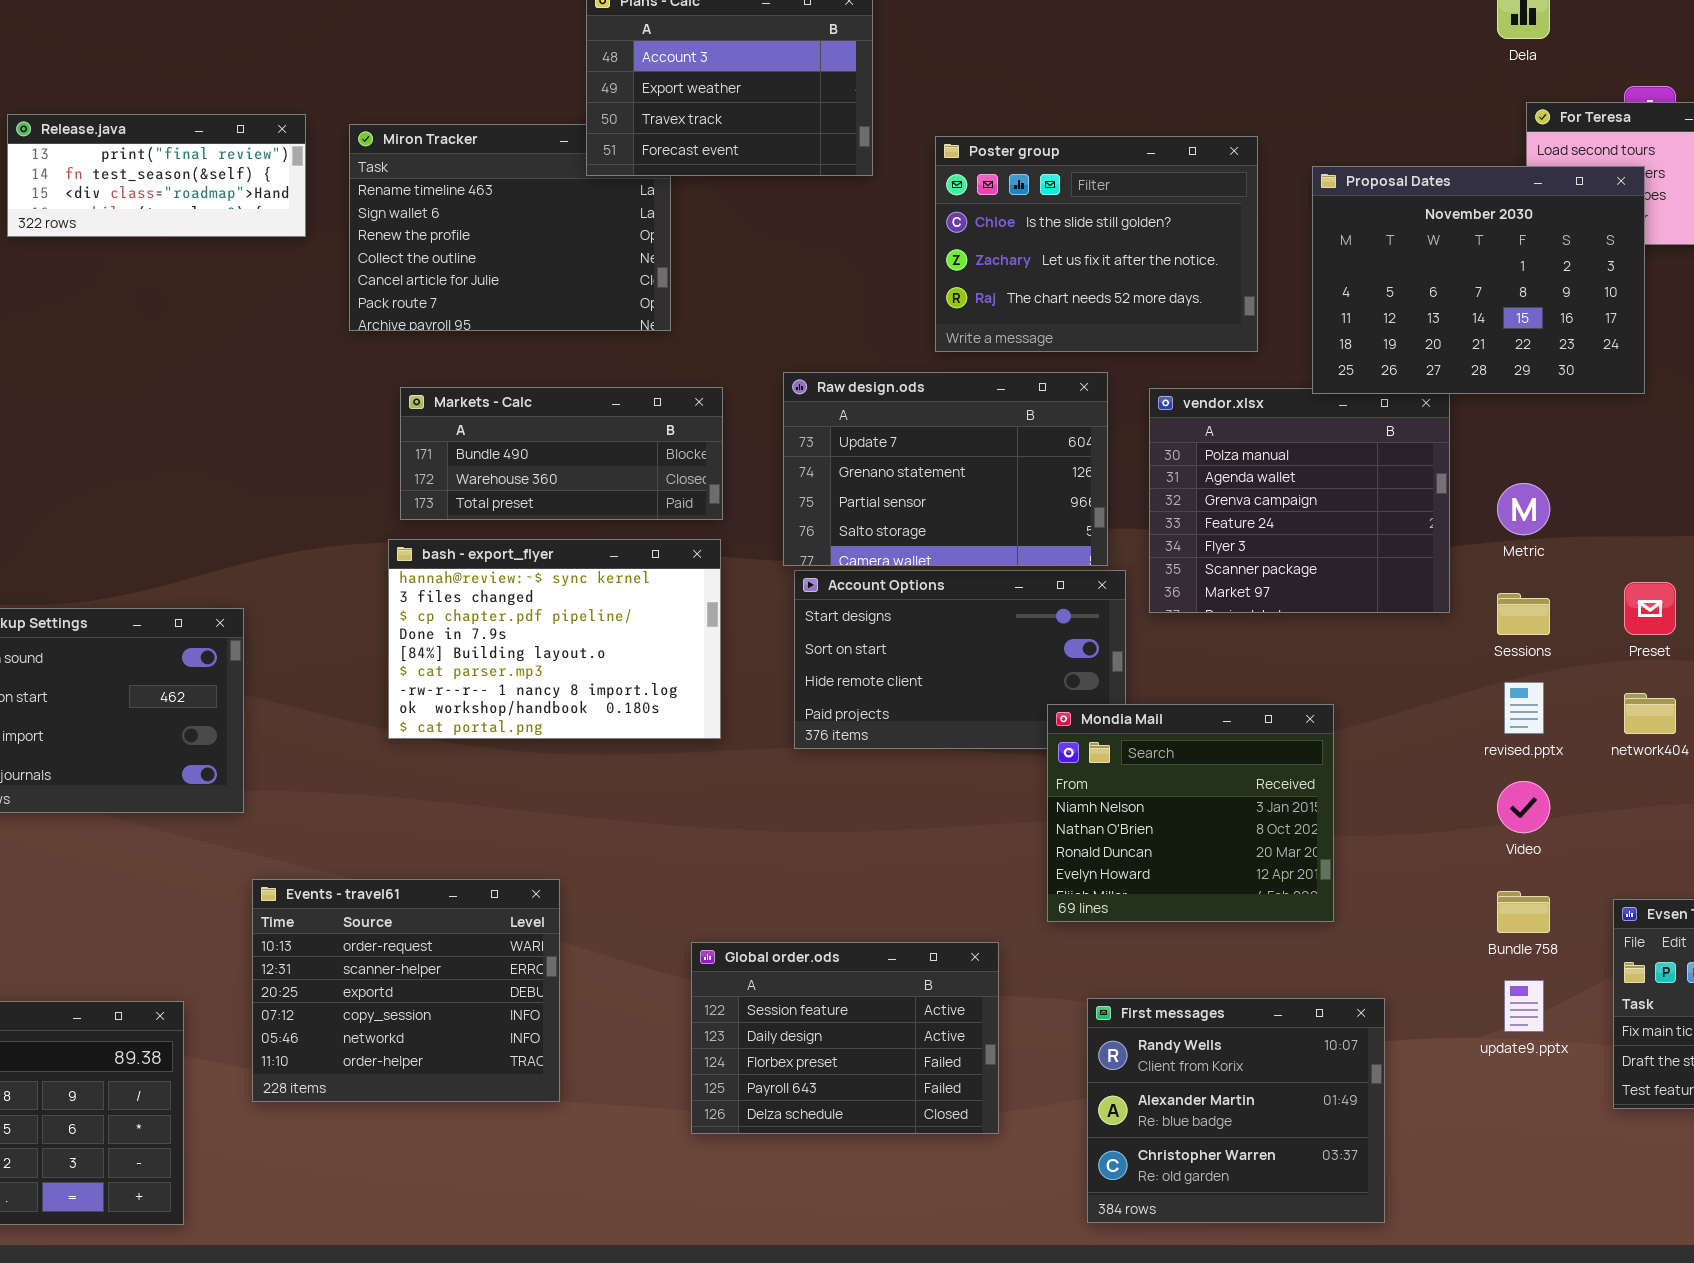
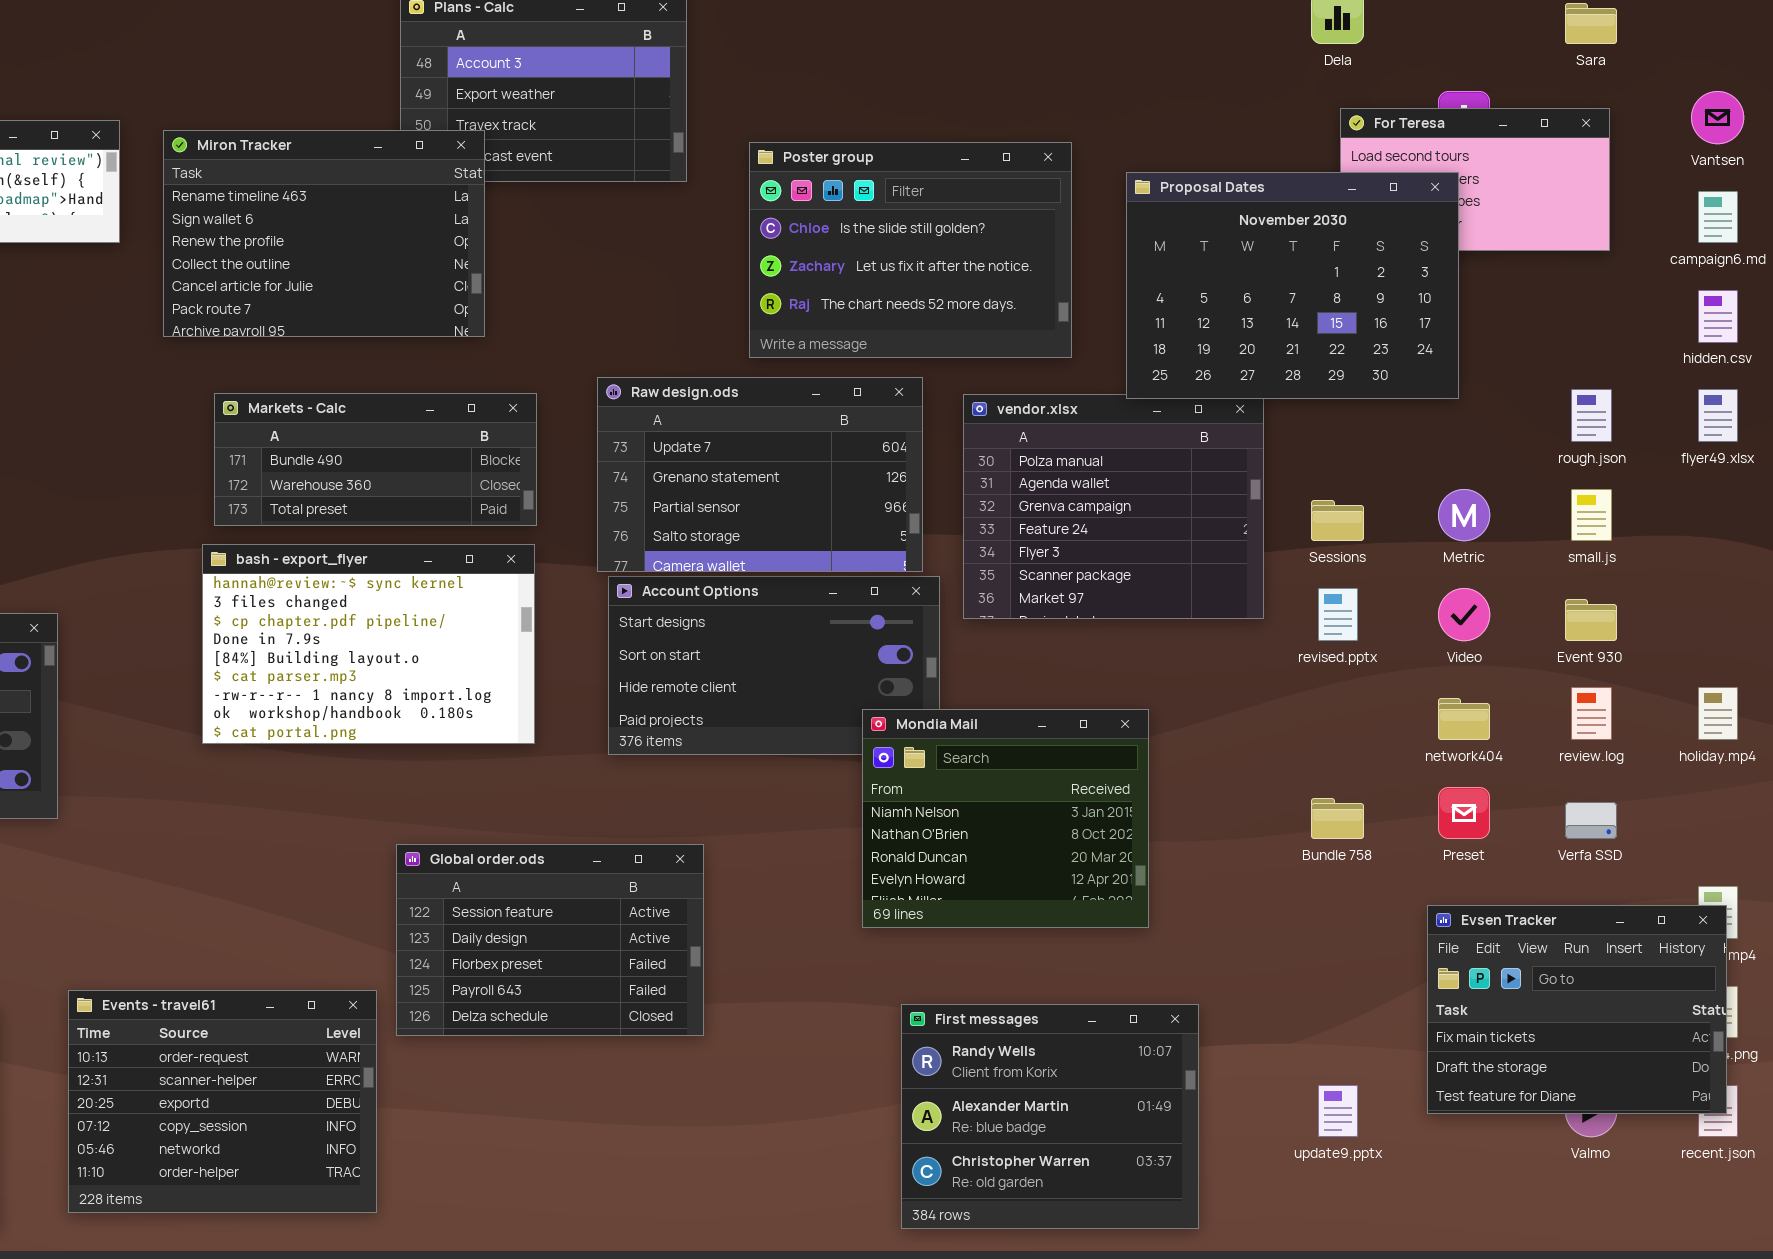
Miron Tracker: [349,124,671,331] -> [163,130,485,337], raised
Metric: [1497,483,1550,535] -> [1438,489,1490,541], moved
Preset: [1624,582,1676,635] -> [1438,787,1490,839], moved
Sessions: [1497,593,1550,635] -> [1311,500,1364,541], moved
revised.pptx: [1504,682,1544,734] -> [1318,588,1358,641], moved
Video: [1497,781,1550,833] -> [1438,588,1490,641], moved
Events - travel61: [252,879,560,1102] -> [68,990,377,1213], moved
Bundle 758: [1497,891,1550,933] -> [1311,798,1364,839], moved
Global order.ods: [691,942,999,1134] -> [396,844,704,1036], moved
update9.pptx: [1504,980,1544,1032] -> [1318,1085,1358,1137], moved

